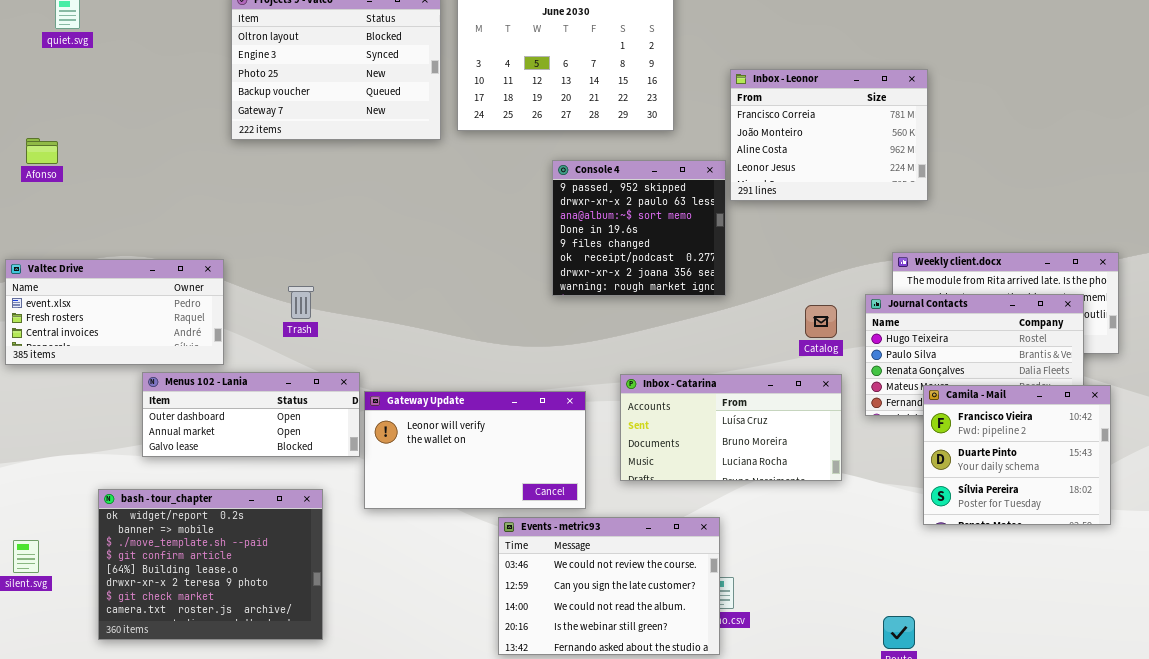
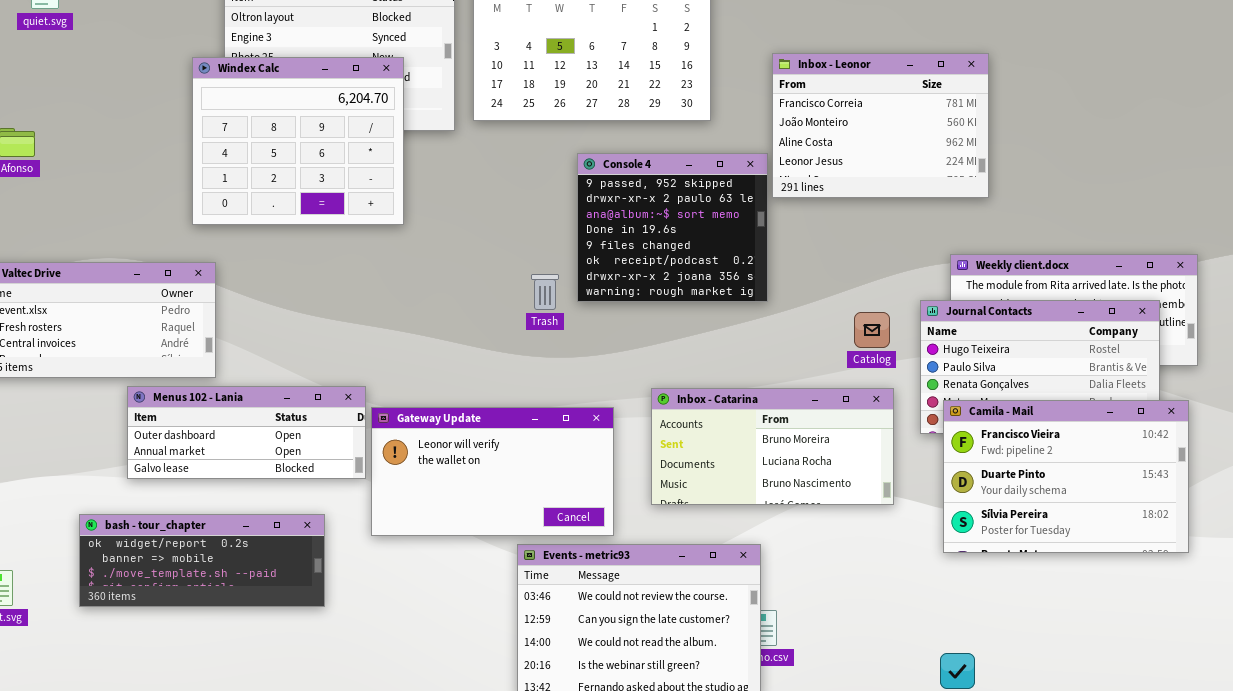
Windex Calc: none -> [192,57,404,225], opened
Trash: [288,286,314,319] -> [531,274,559,310], moved
Inbox - Catarina: [620,374,842,481] -> [651,388,894,505], scrolled down 1 row
Camila - Mail: [923,385,1111,525] -> [943,400,1189,553], resized
bash - tour_chapter: [98,489,323,640] -> [79,514,325,607], resized

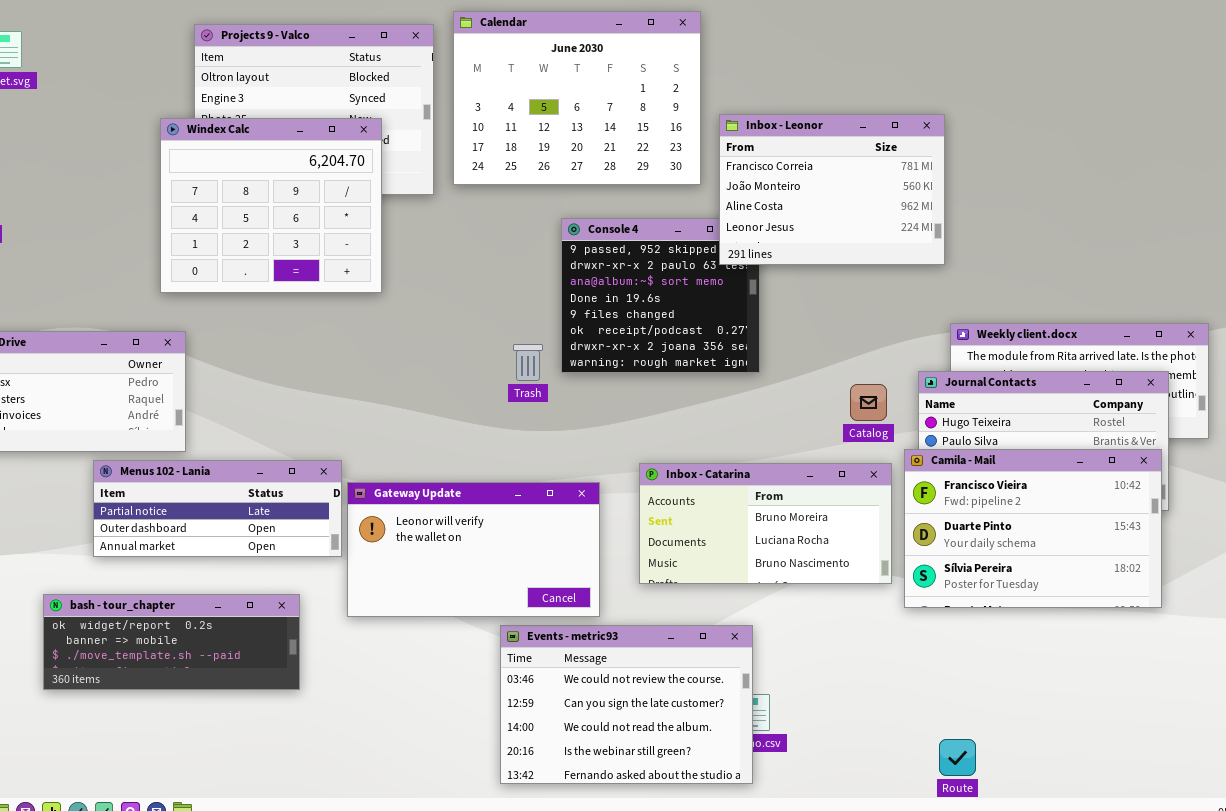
Inbox - Leonor: [772,53,989,198] -> [719,114,945,265], moved
Menus 102 - Lania: [127,386,366,479] -> [93,460,342,557], scrolled up 1 row
Camila - Mail: [943,400,1189,553] -> [904,449,1162,608], moved

